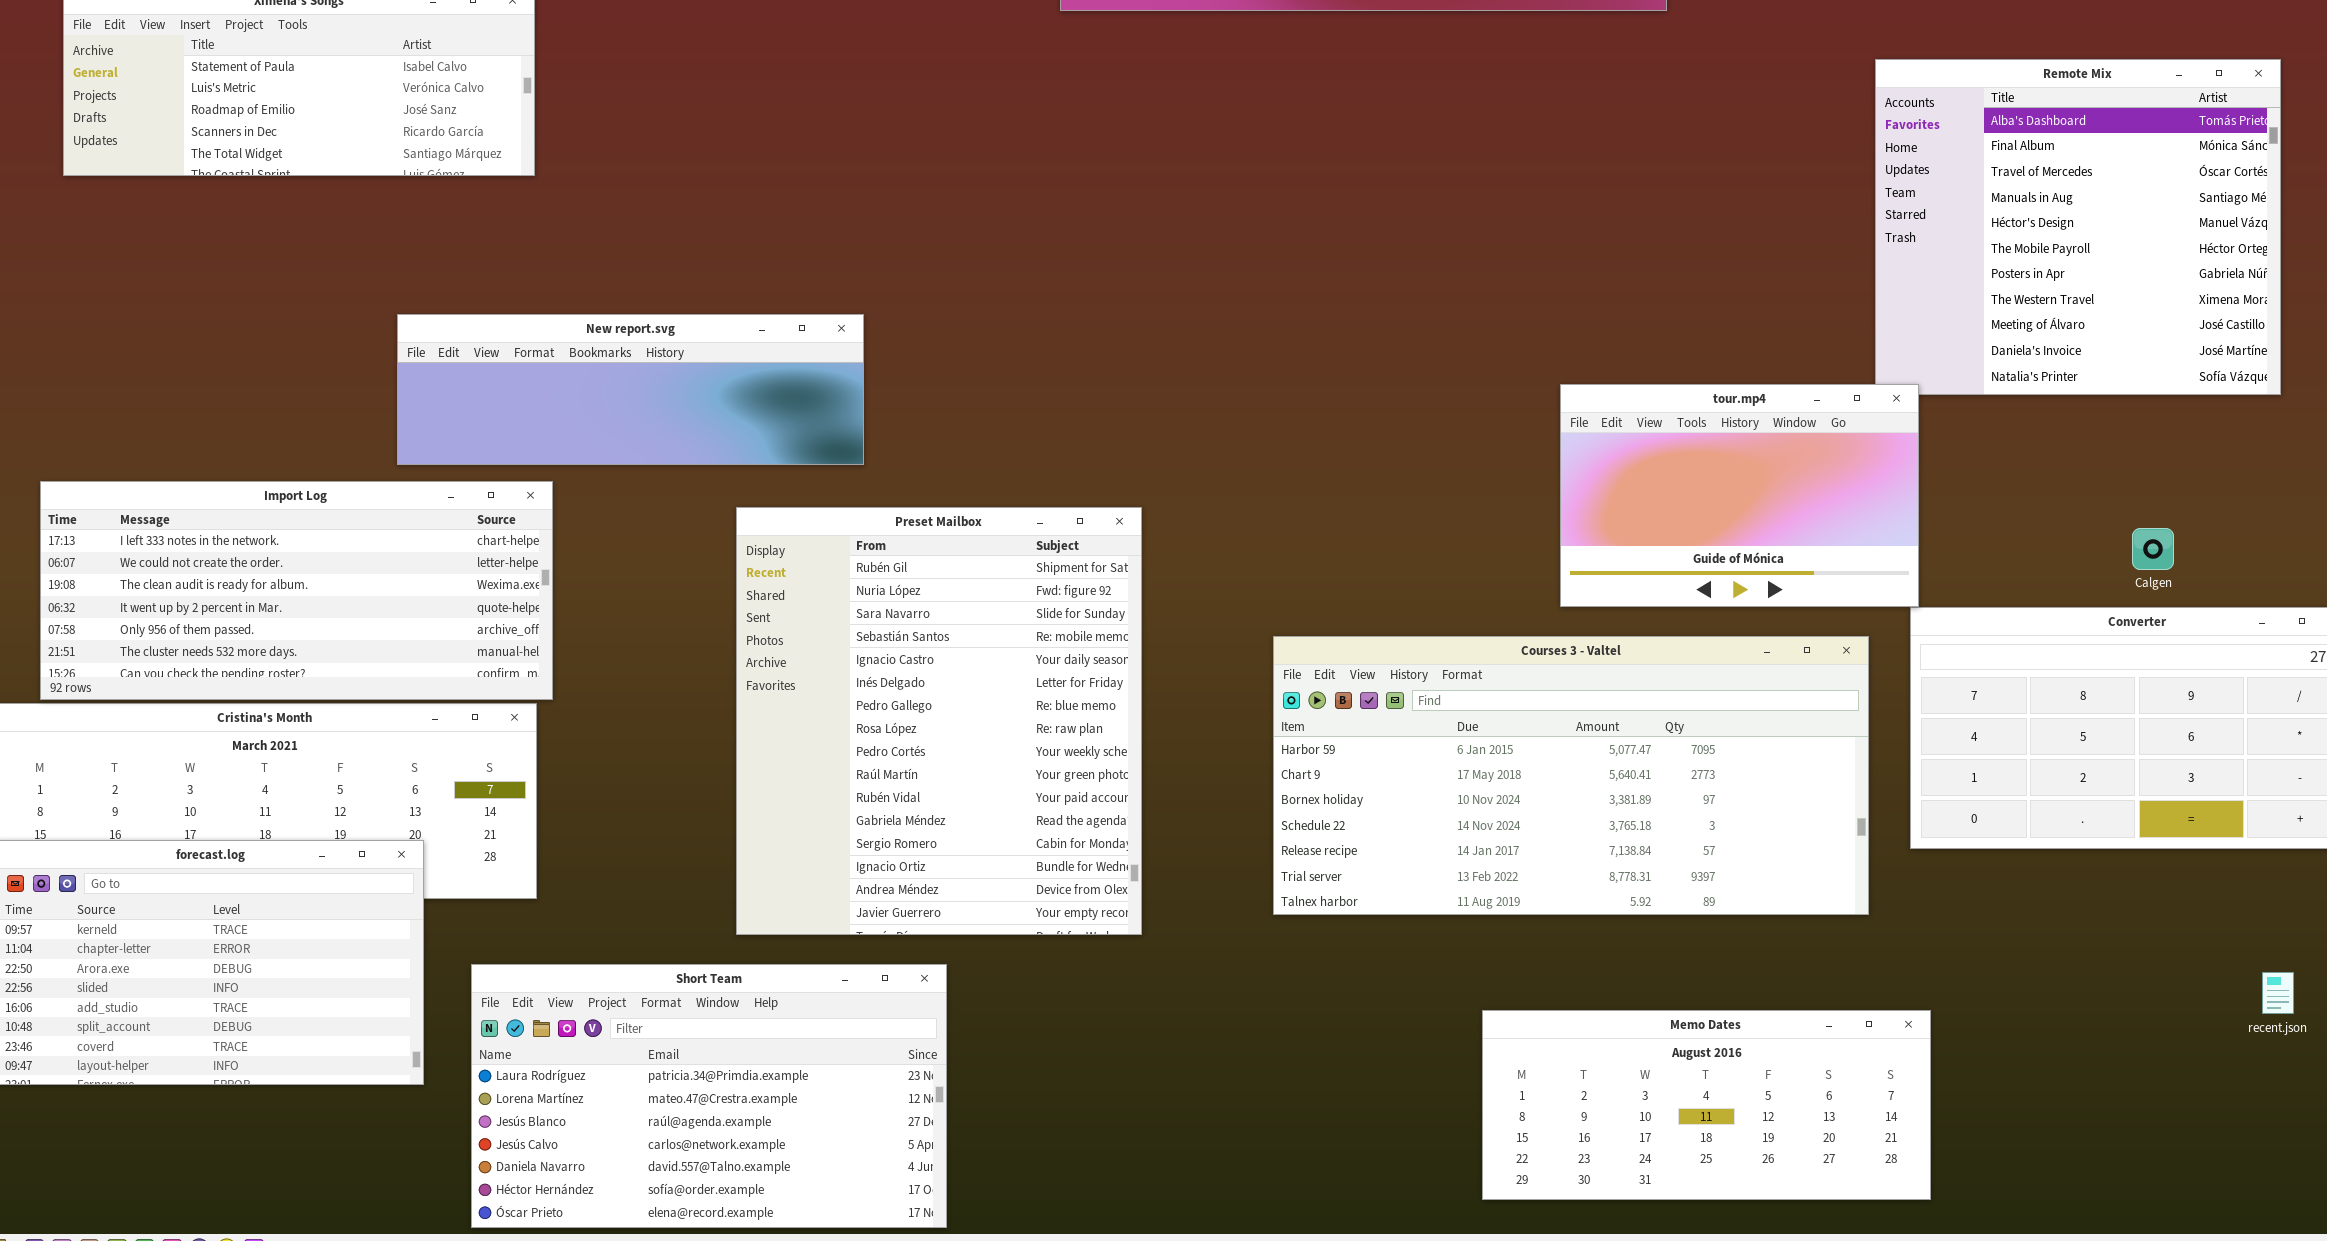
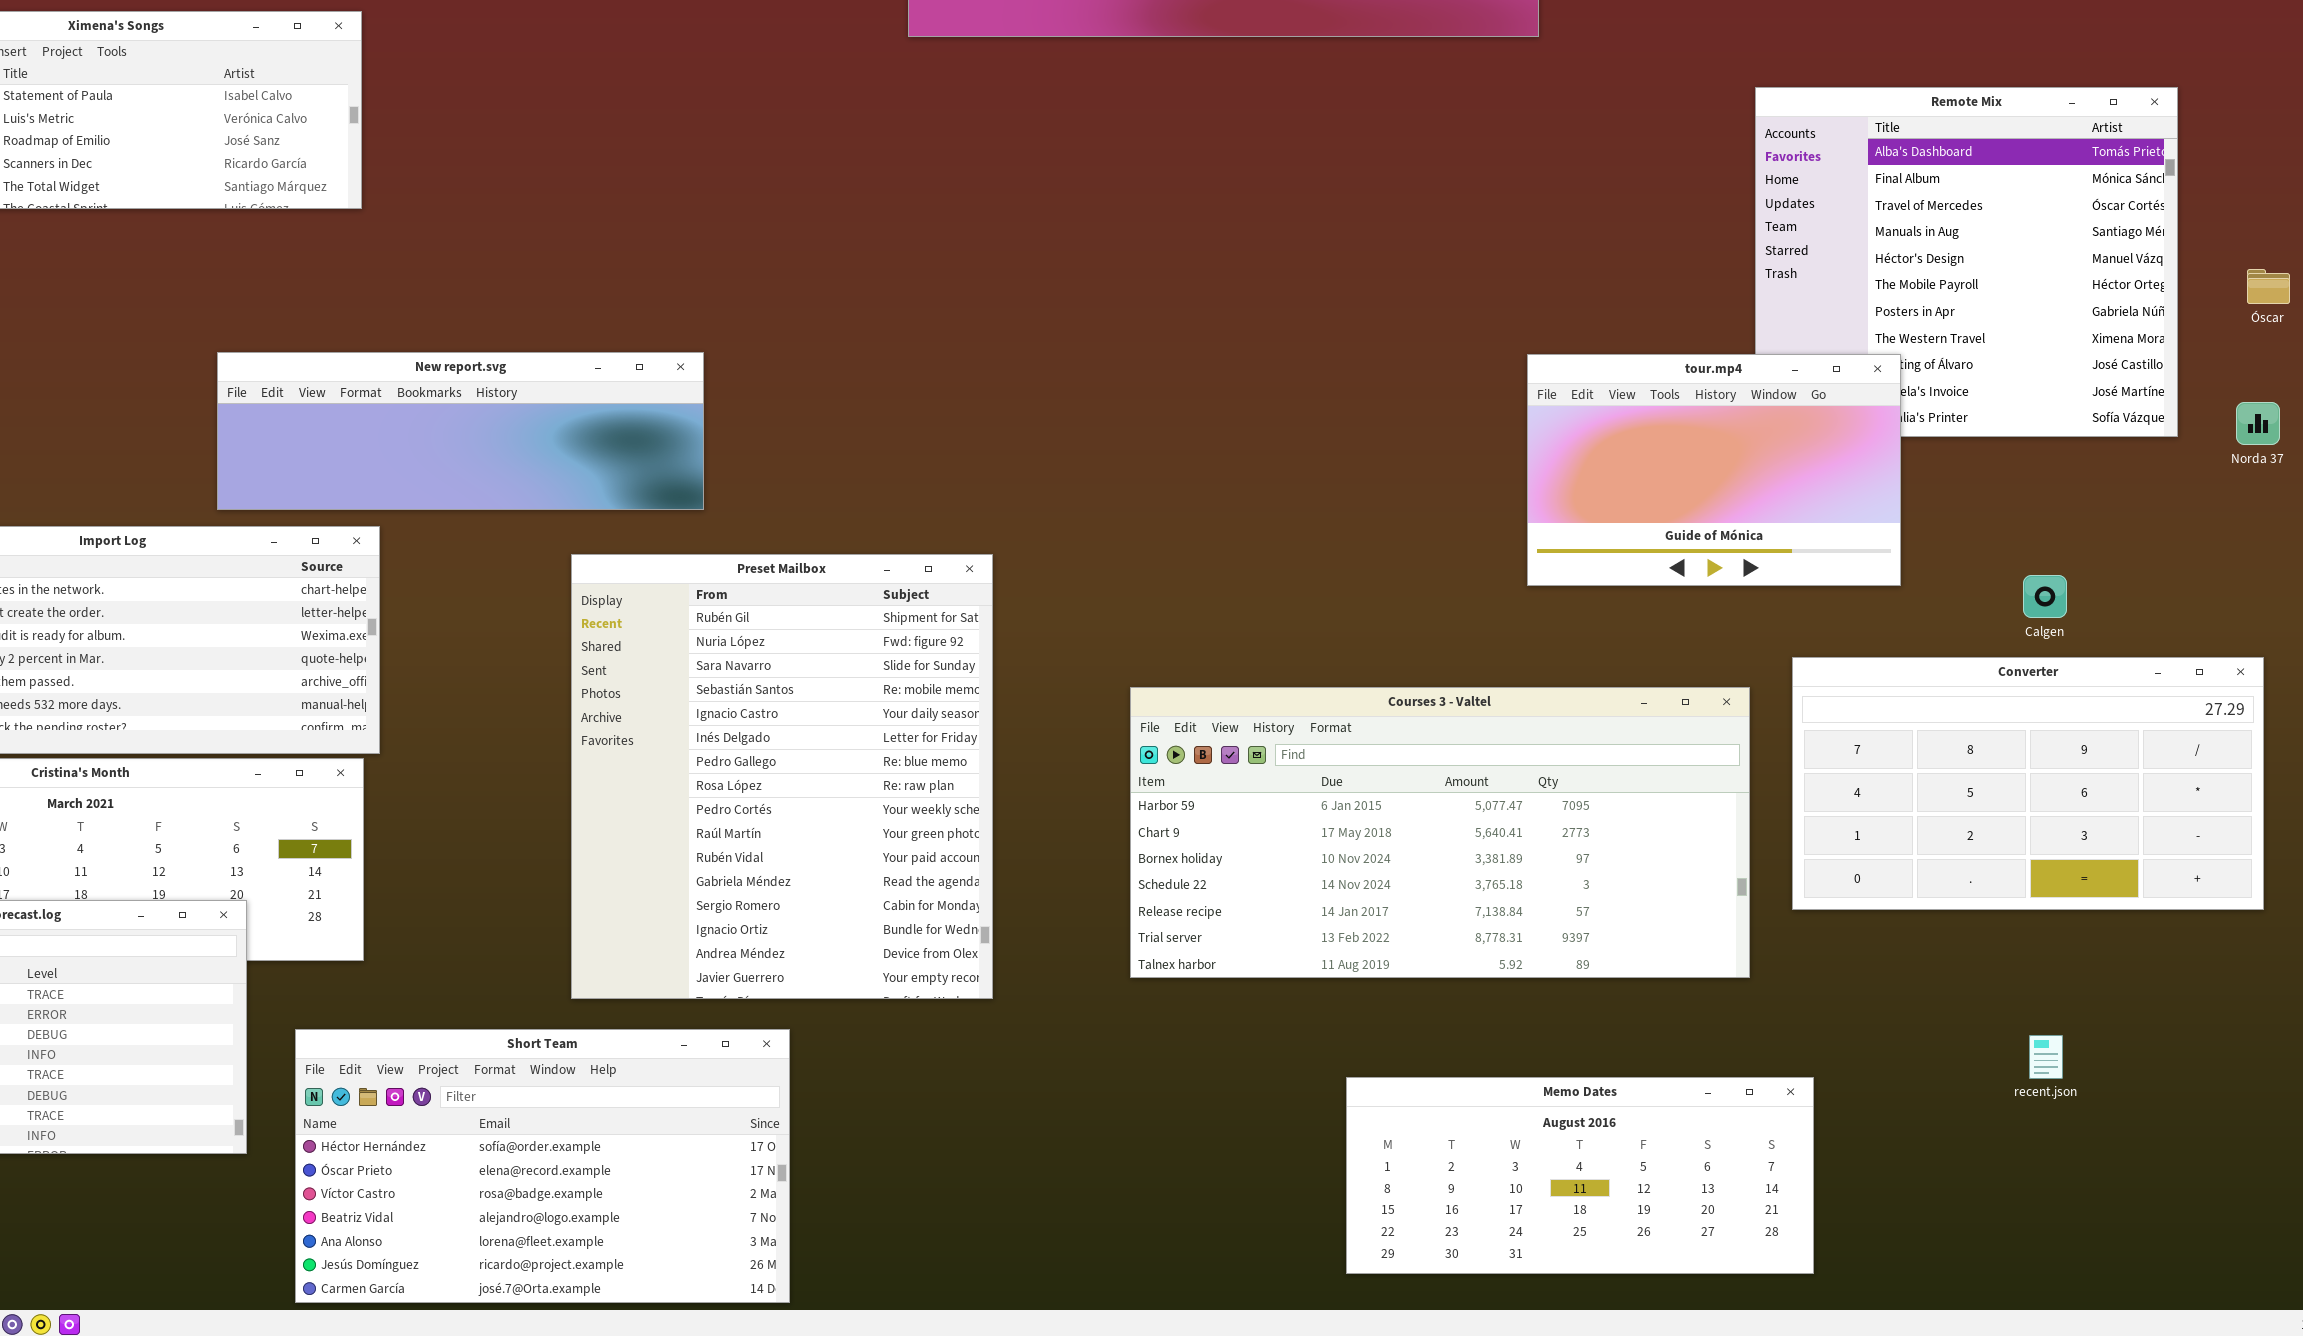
tour.mp4: [1560,384,1919,607] -> [1527,354,1901,586], moved
Short Team: [471,964,947,1228] -> [295,1029,790,1303], scrolled down 5 rows
recent.json: [2262,972,2294,1014] -> [2029,1035,2063,1079], moved

